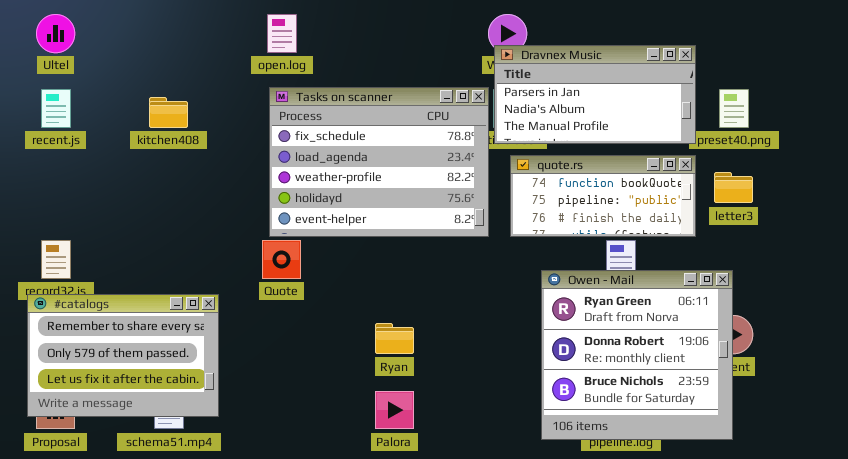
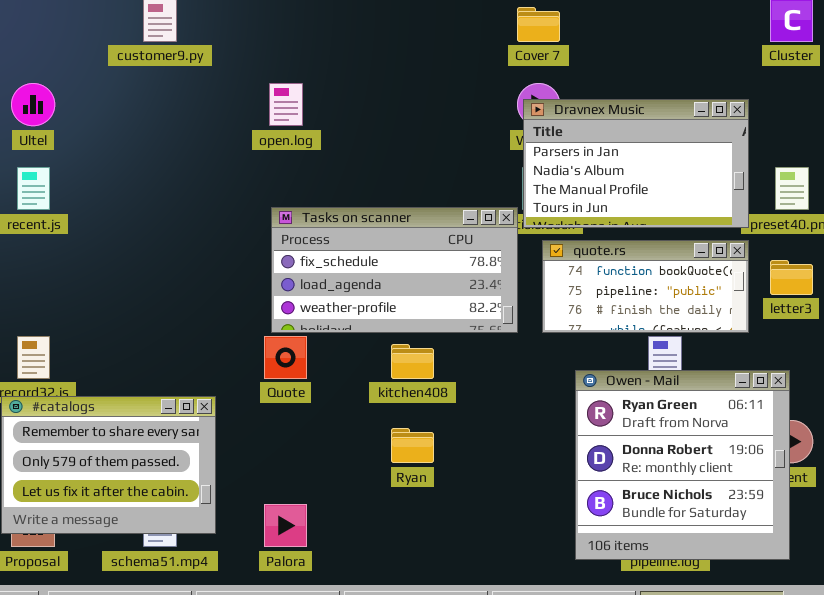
Dravnex Music: [494,45,696,144] -> [523,99,749,228], resized
Tasks on scanner: [269,87,489,237] -> [271,207,518,333], resized
kitchen408: [149,97,188,128] -> [391,344,434,379], moved
Palora: [375,391,414,429] -> [264,504,307,547], moved

